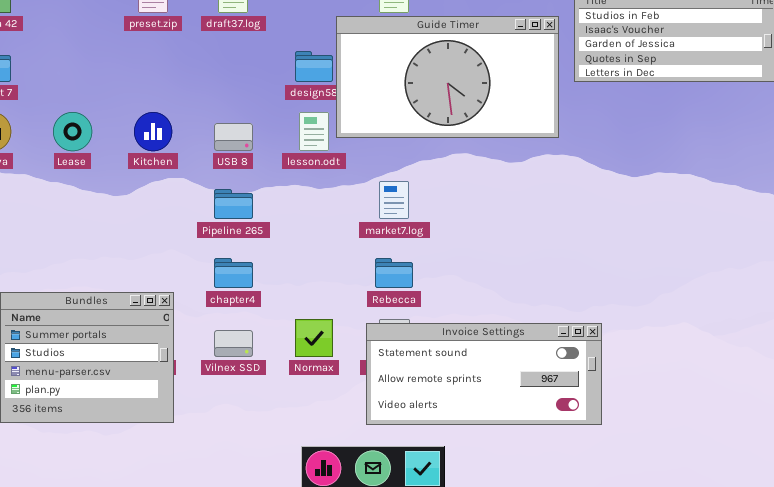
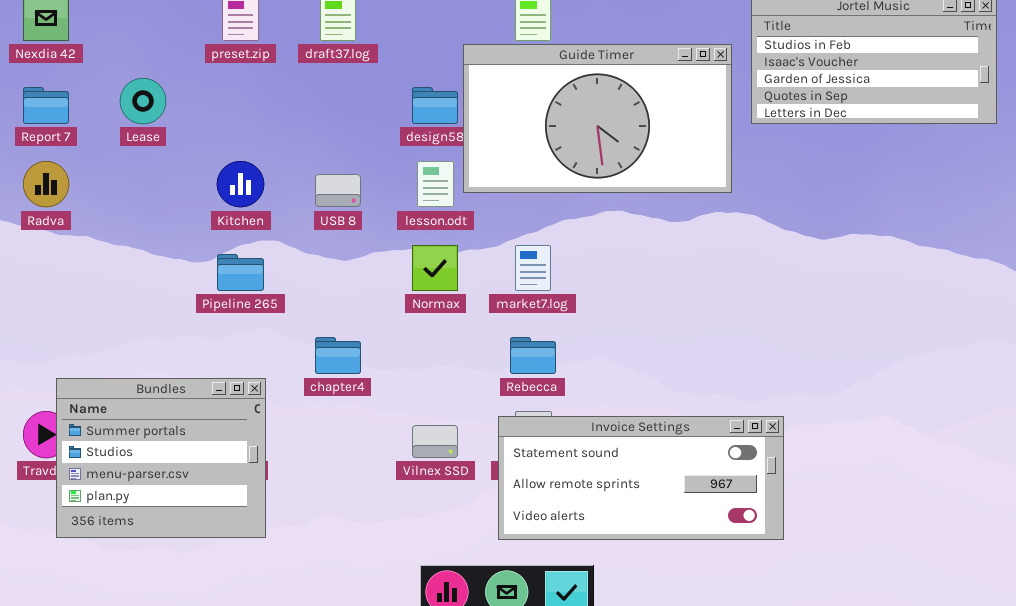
Lease: [53,112,92,151] -> [120,78,166,124], moved
Pipeline 265: [214,189,253,219] -> [217,254,264,291], moved
Normax: [295,319,333,357] -> [412,245,458,291], moved
Vilnex SSD: [214,330,253,357] -> [412,425,458,458], moved

